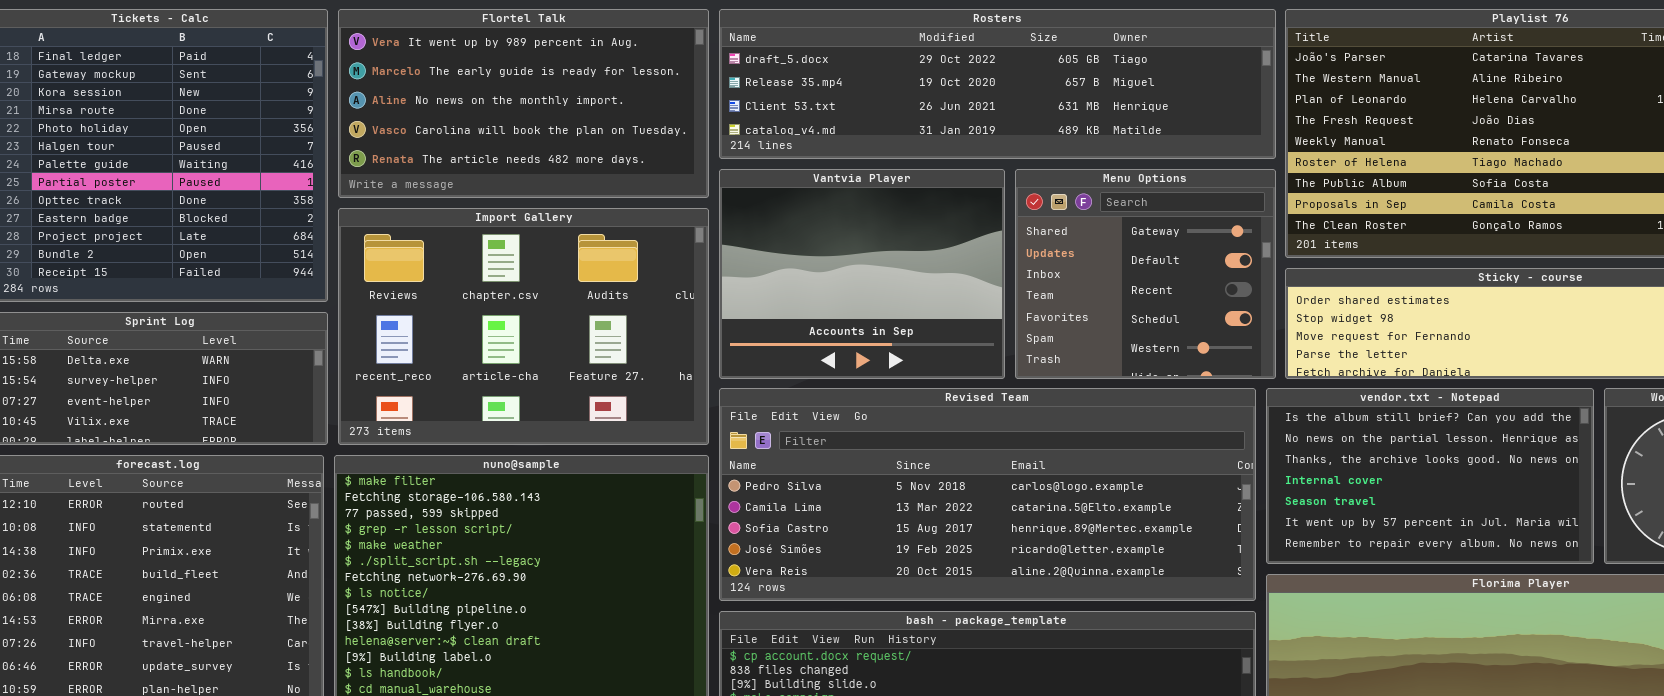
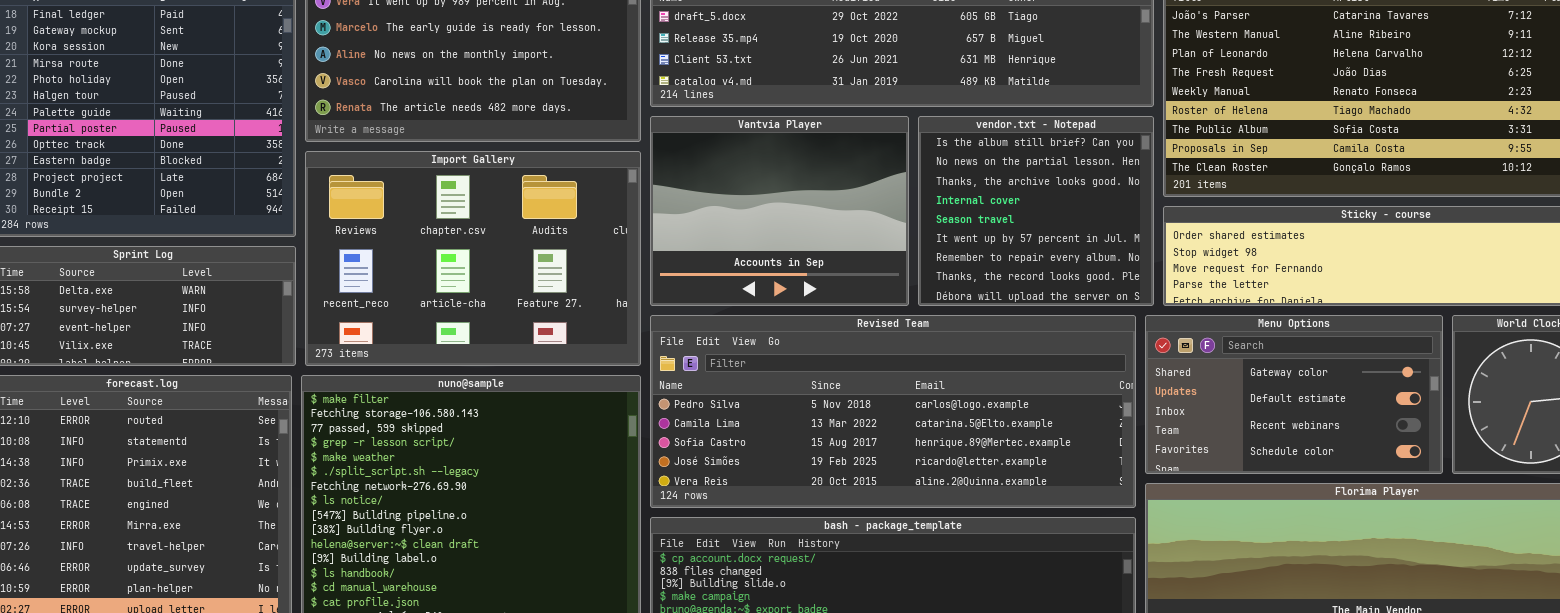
Menu Options: [1015,169,1276,379] -> [1145,315,1443,474], moved, resized
vendor.txt - Notepad: [1266,388,1594,564] -> [918,116,1154,306], moved, resized

